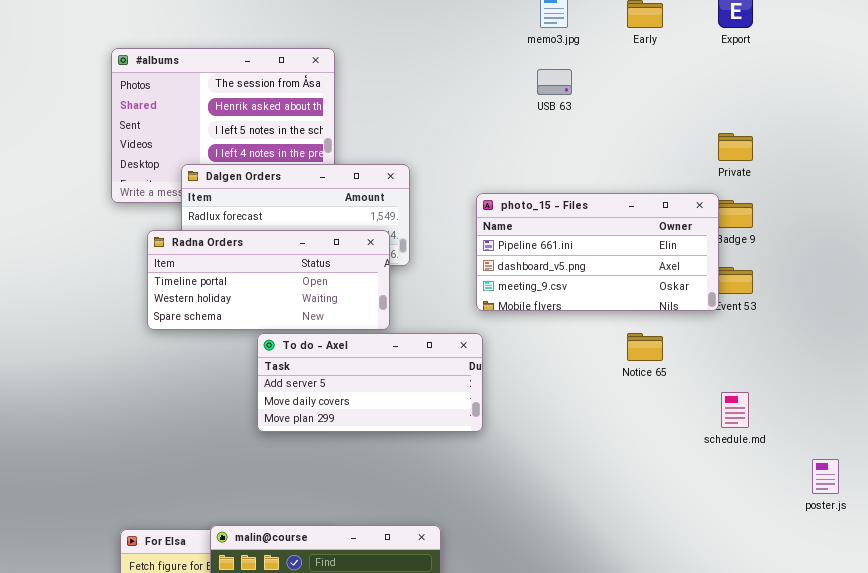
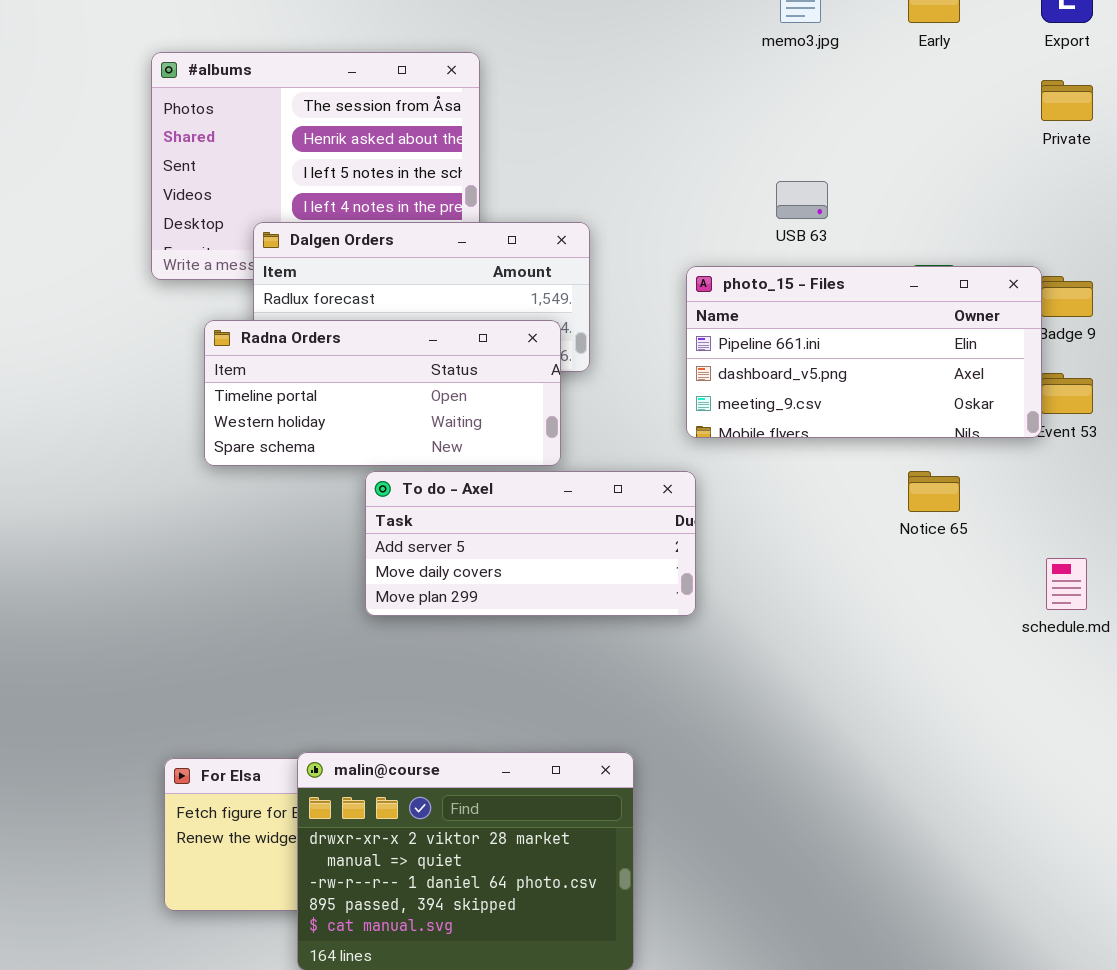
USB 63: [537,69,572,95] -> [776,181,828,219], moved
Private: [718,133,753,161] -> [1041,80,1093,121], moved

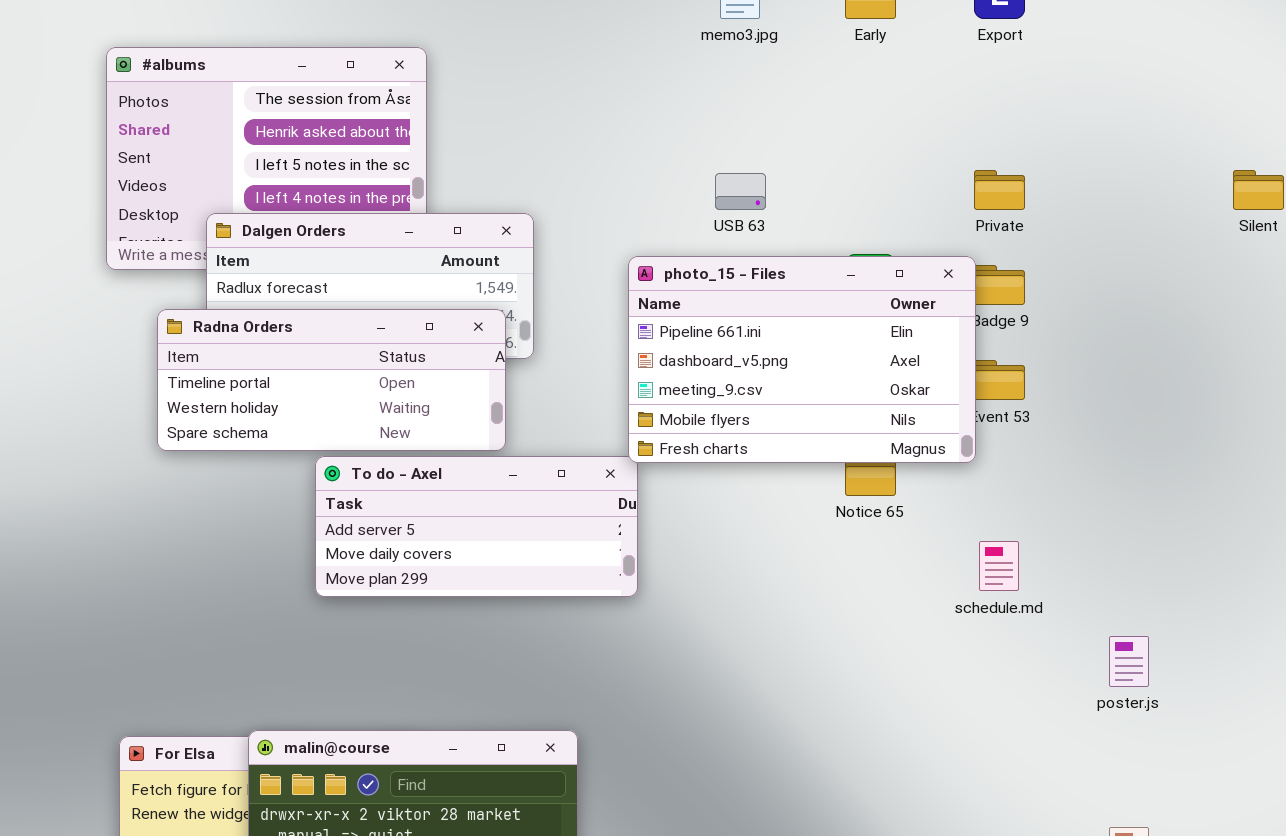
Private: [1041,80,1093,121] -> [974,170,1025,210], moved
photo_15 - Files: [686,266,1042,438] -> [628,256,976,463], resized

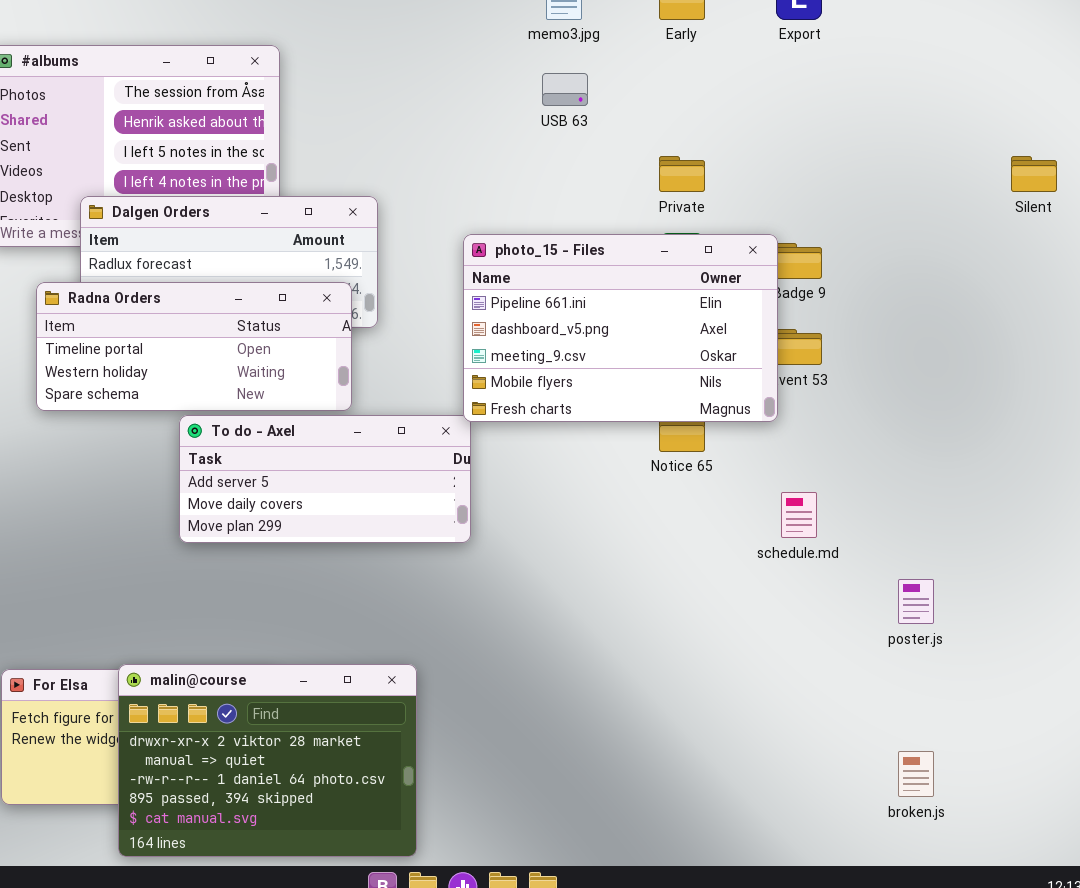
Private: [974,170,1025,210] -> [659,156,705,192], moved
USB 63: [715,173,766,210] -> [542,73,588,106], moved

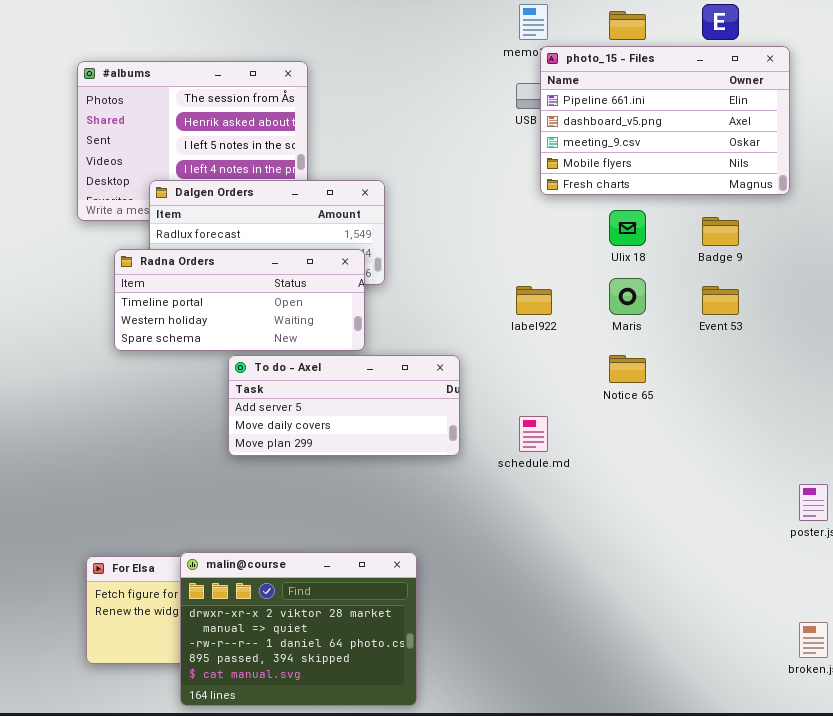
photo_15 - Files: [463,234,778,422] -> [540,46,790,195], moved
schedule.md: [781,492,817,538] -> [519,416,548,452], moved

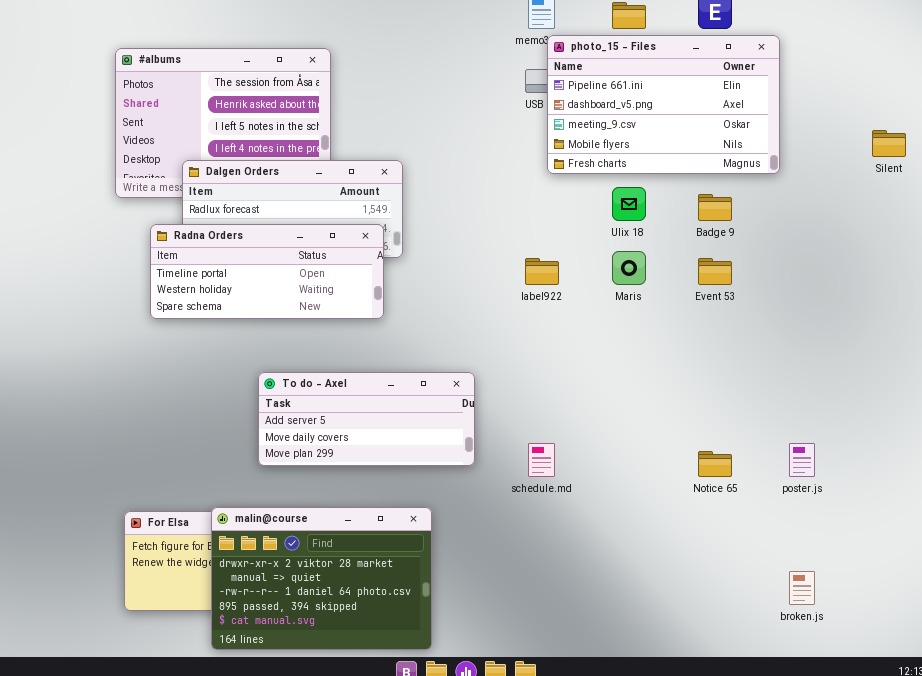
To do - Axel: [228,355,460,456] -> [258,372,475,466], moved
Notice 65: [609,355,646,383] -> [698,451,732,477], moved
schedule.md: [519,416,548,452] -> [528,443,555,477], moved

